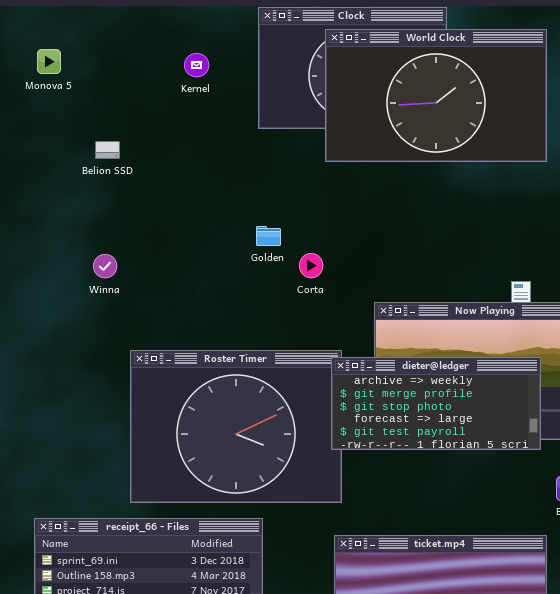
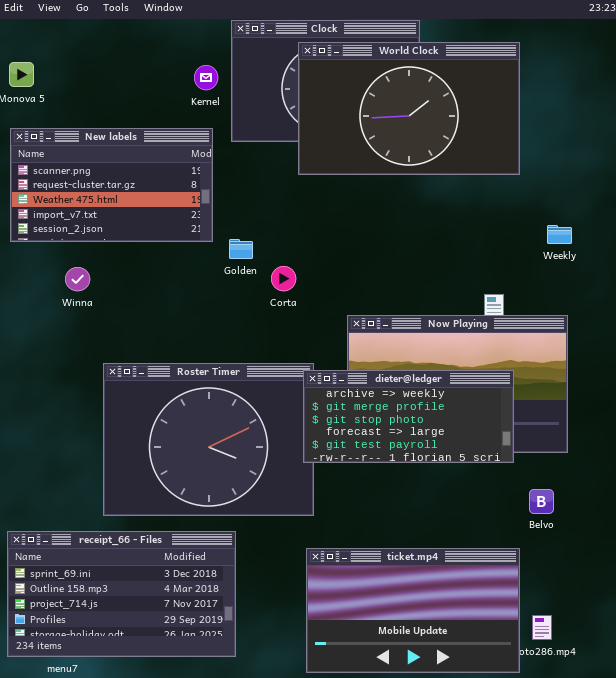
Kernel: [184,53,209,77] -> [194,65,218,90], moved
New labels: none -> [10,128,213,242], opened

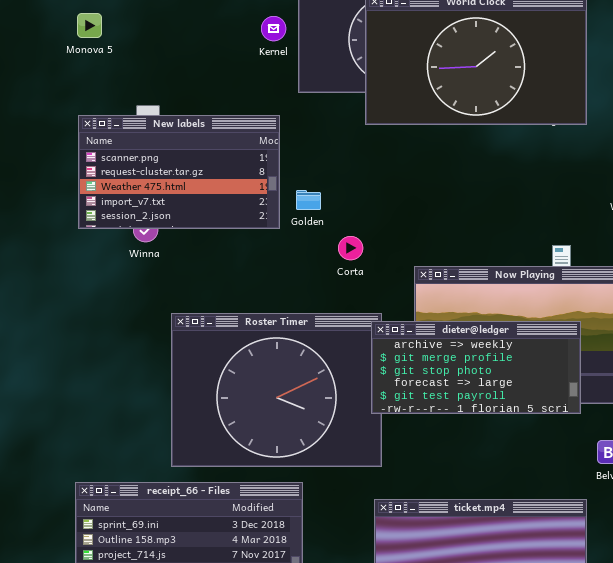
New labels: [10,128,213,242] -> [78,115,280,229], moved
Corta: [271,266,296,291] -> [338,236,363,260], moved

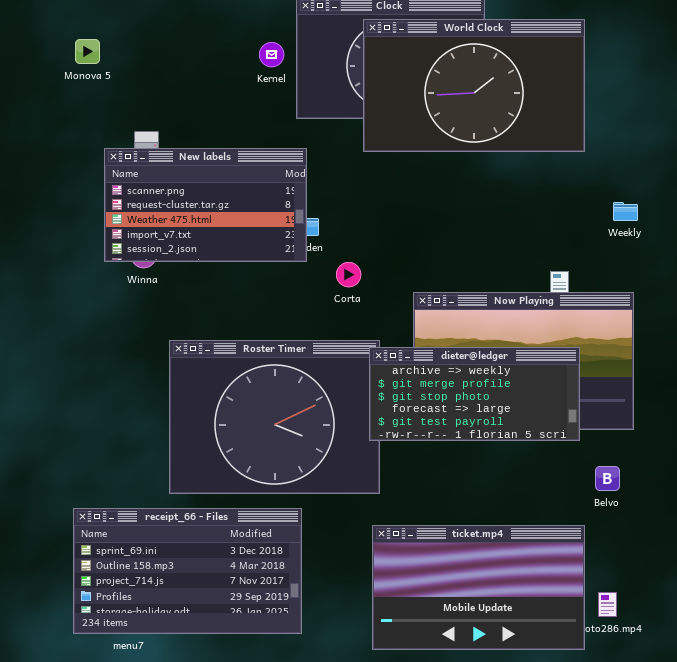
New labels: [78,115,280,229] -> [104,148,307,262], moved

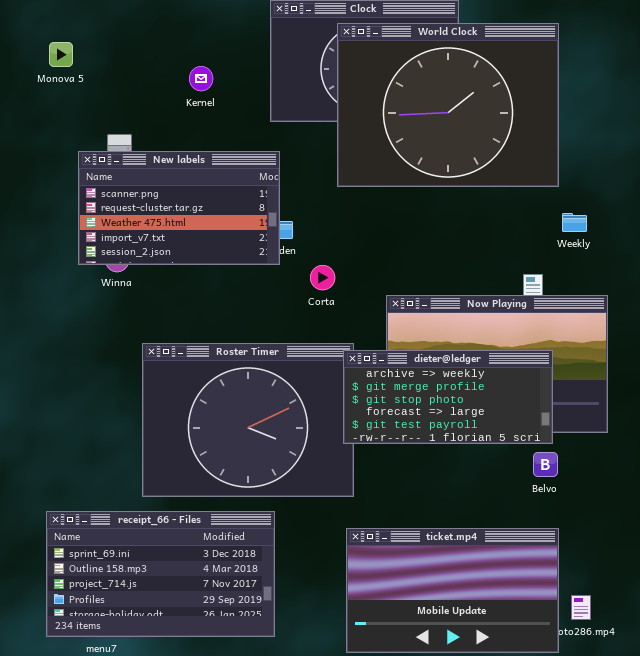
World Clock: [363,19,585,152] -> [337,23,559,187], resized
Kernel: [259,42,284,67] -> [189,66,213,91], moved
Weekly: [613,202,638,221] -> [562,213,587,232], moved
Belvo: [595,466,620,491] -> [533,452,558,477], moved

